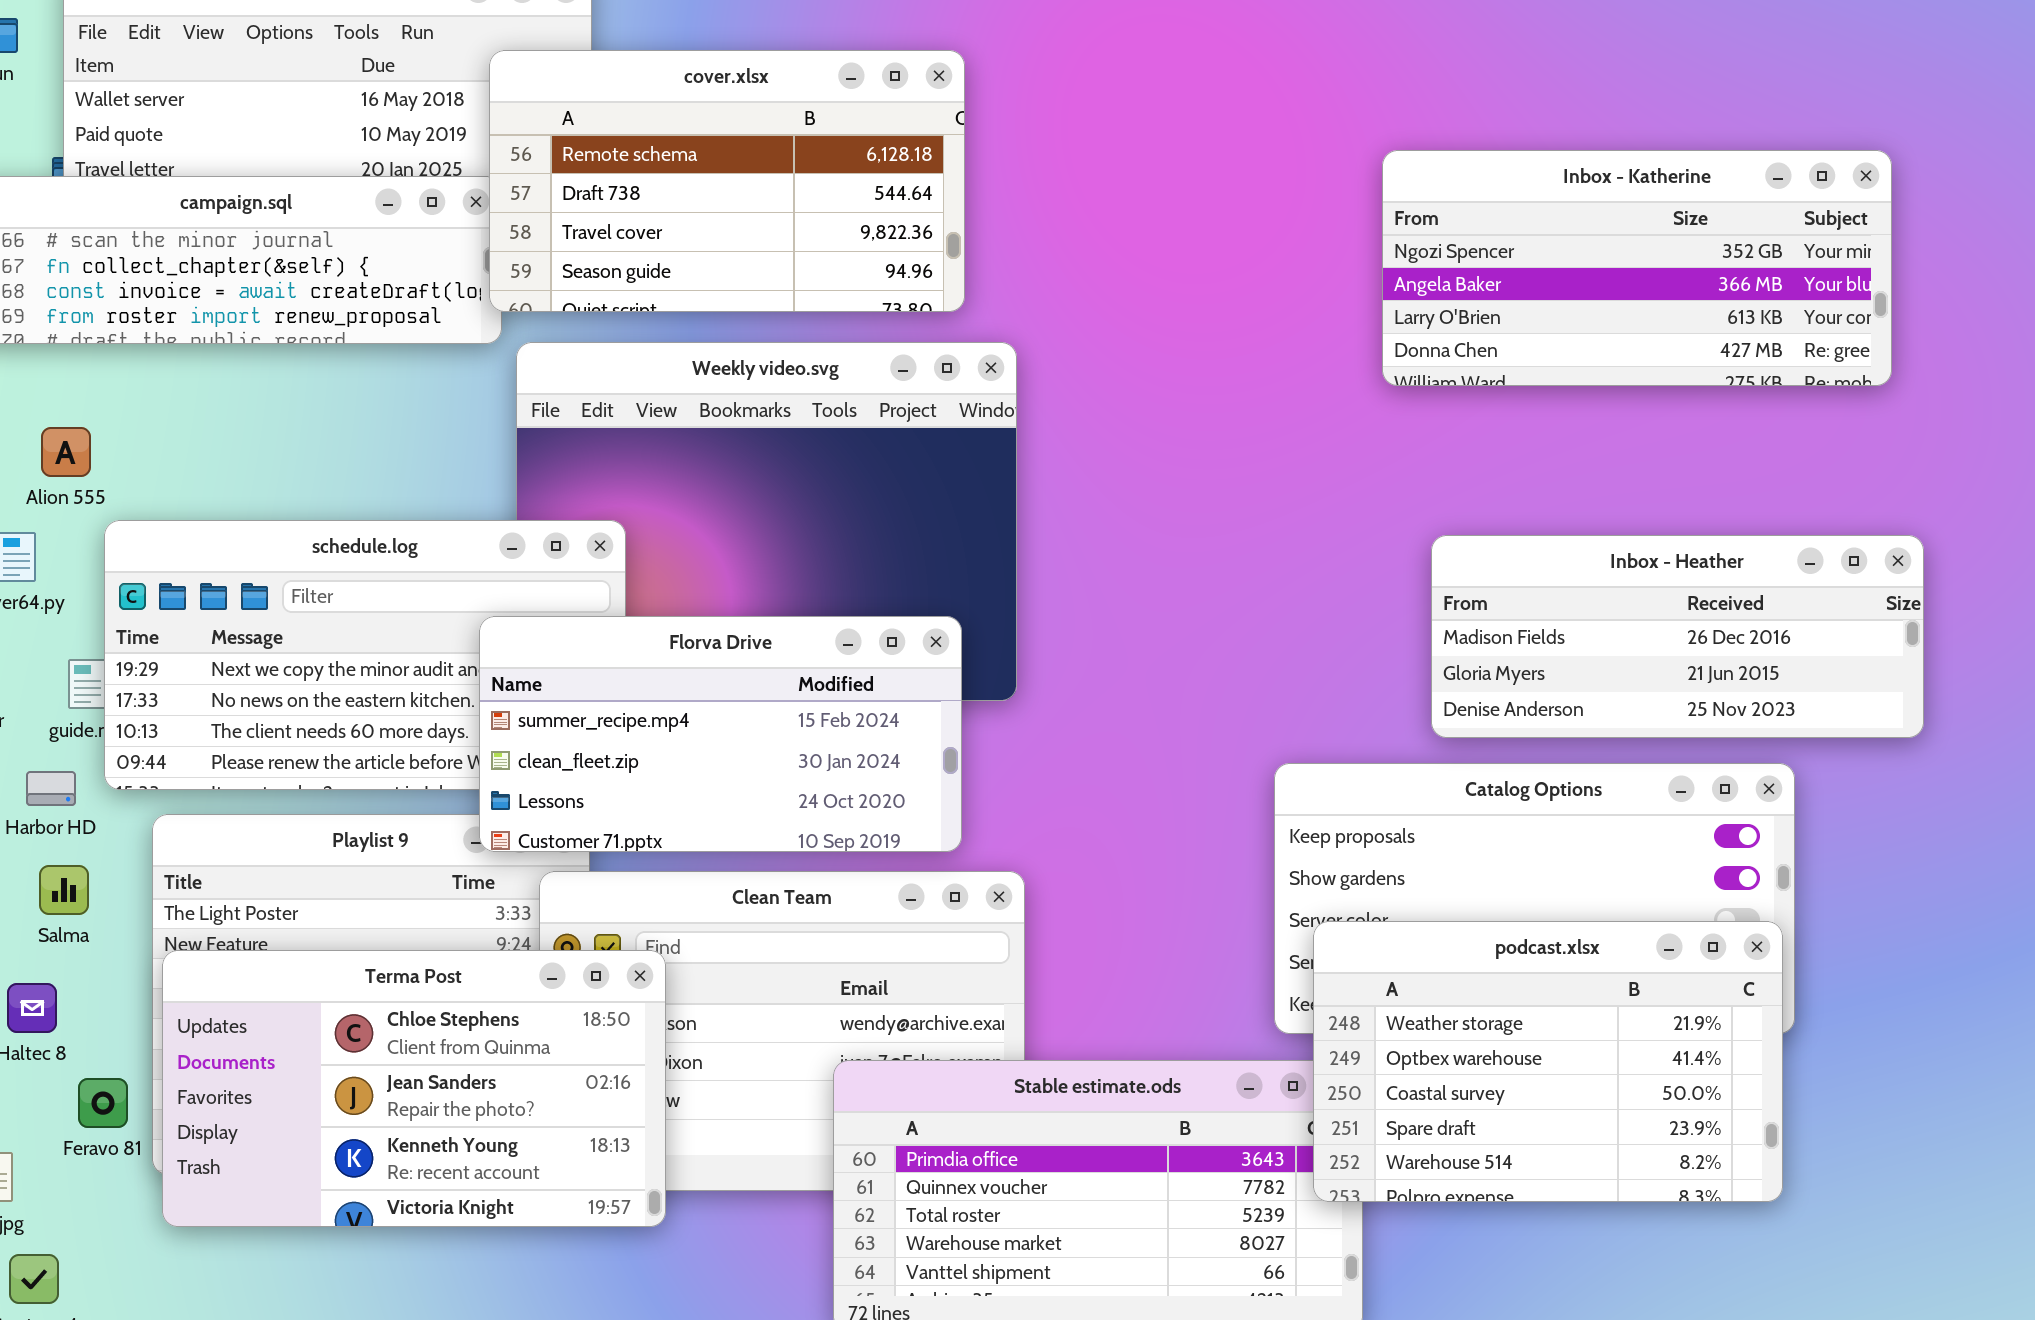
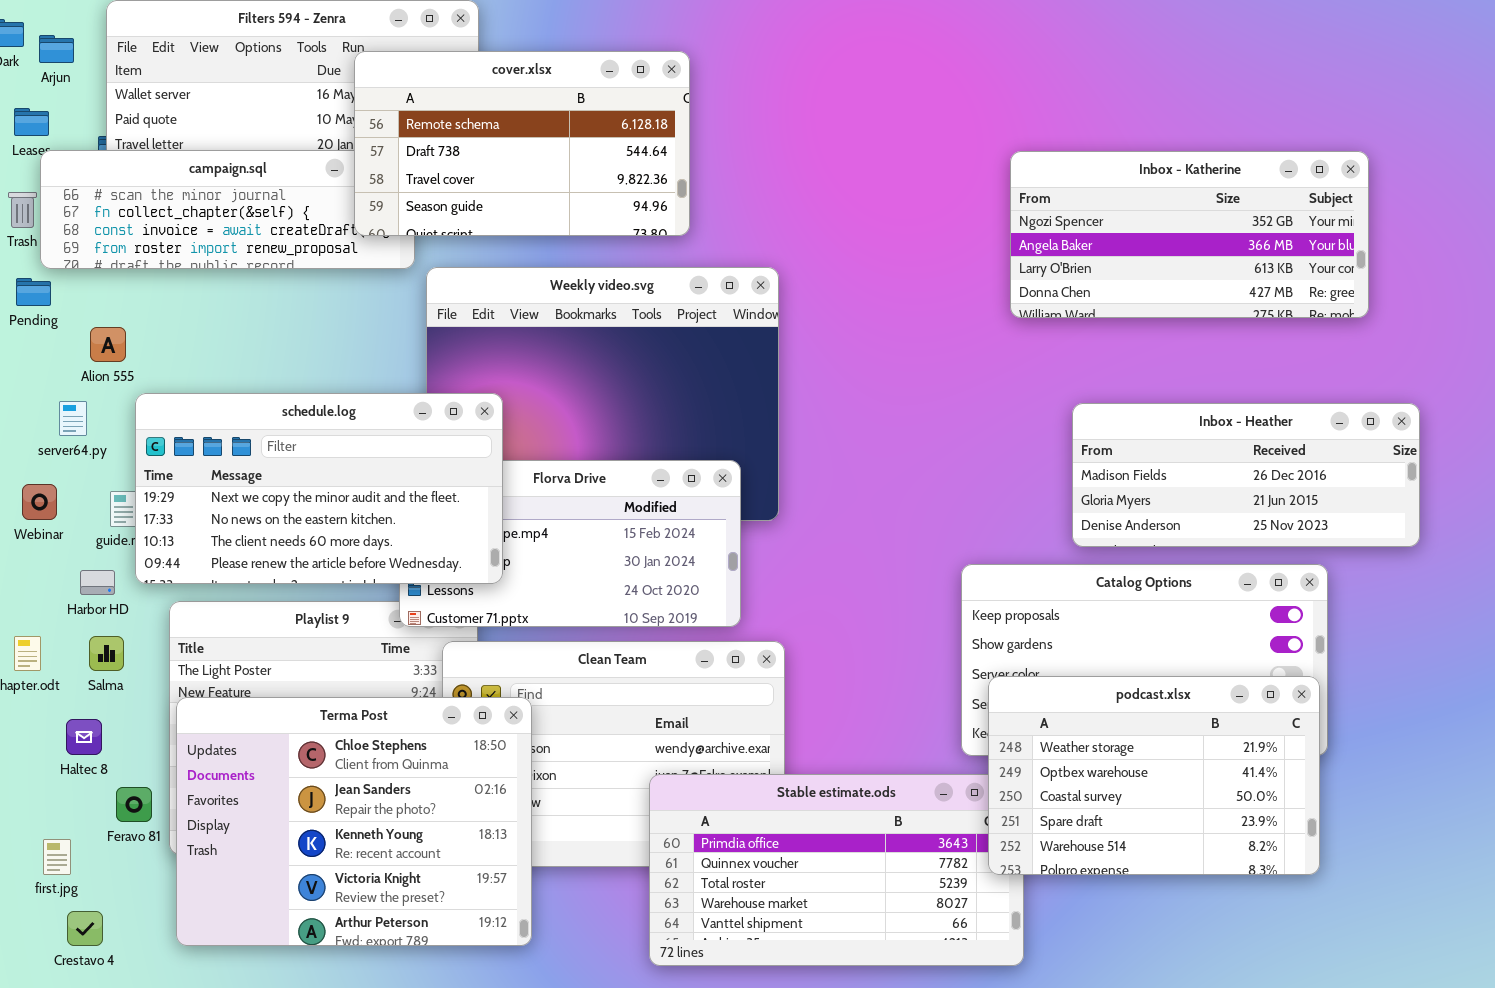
cover.xlsx: [489,50,965,312] -> [354,51,690,236], moved
Inbox - Katherine: [1382,150,1892,386] -> [1010,151,1369,318], moved
schedule.log: [104,520,626,790] -> [135,393,503,584], raised
Terma Post: [162,950,666,1227] -> [176,697,532,946], resized

